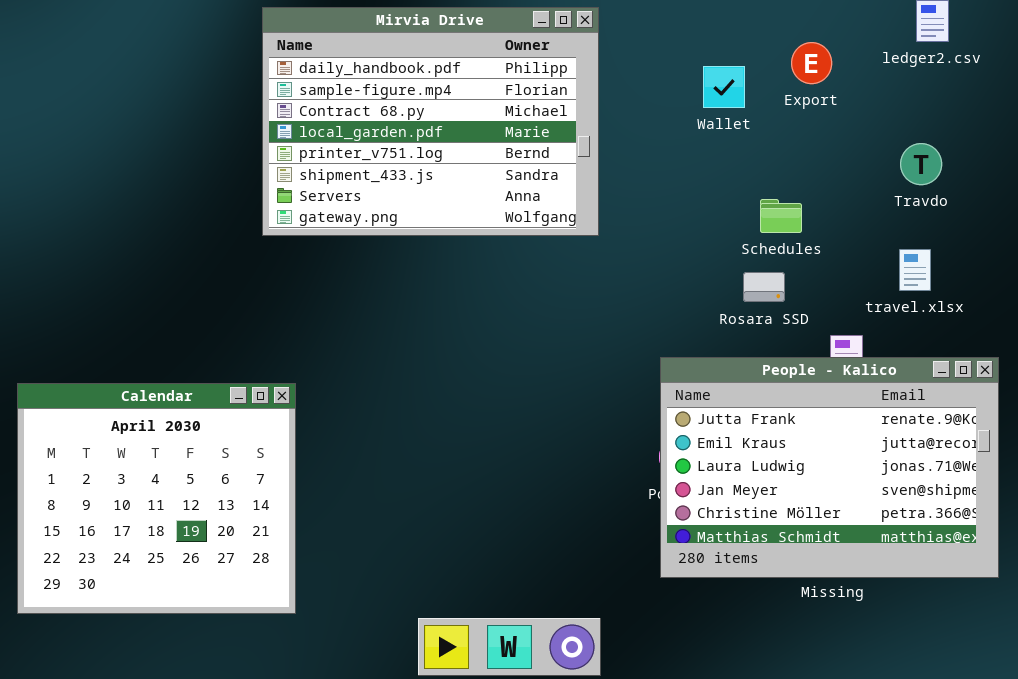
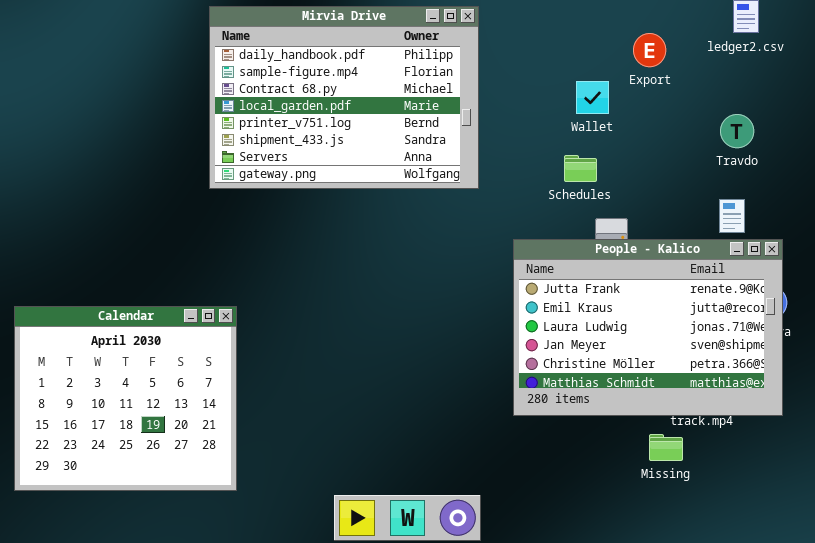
Wallet: [703,66,745,108] -> [576,81,609,114], moved
Schedules: [760,199,802,233] -> [564,155,597,182], moved
People - Kalico: [660,357,999,578] -> [513,239,783,416], moved

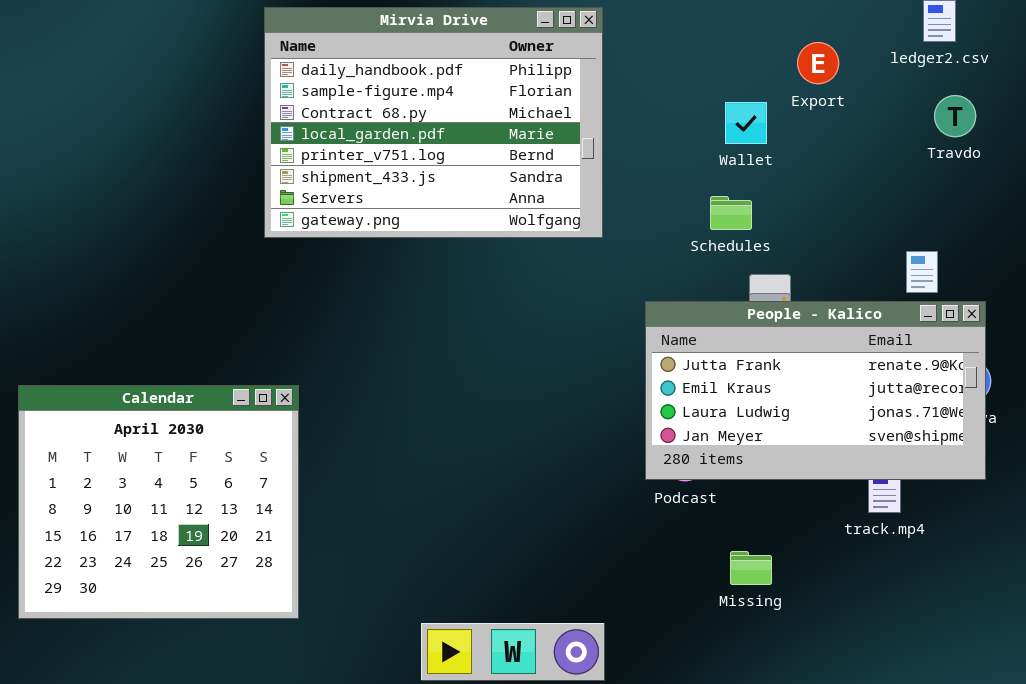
Travdo: [720,114,754,148] -> [934,95,976,137], moved
People - Kalico: [513,239,783,416] -> [645,301,986,480], resized
Missing: [649,434,683,461] -> [730,551,772,585], moved

